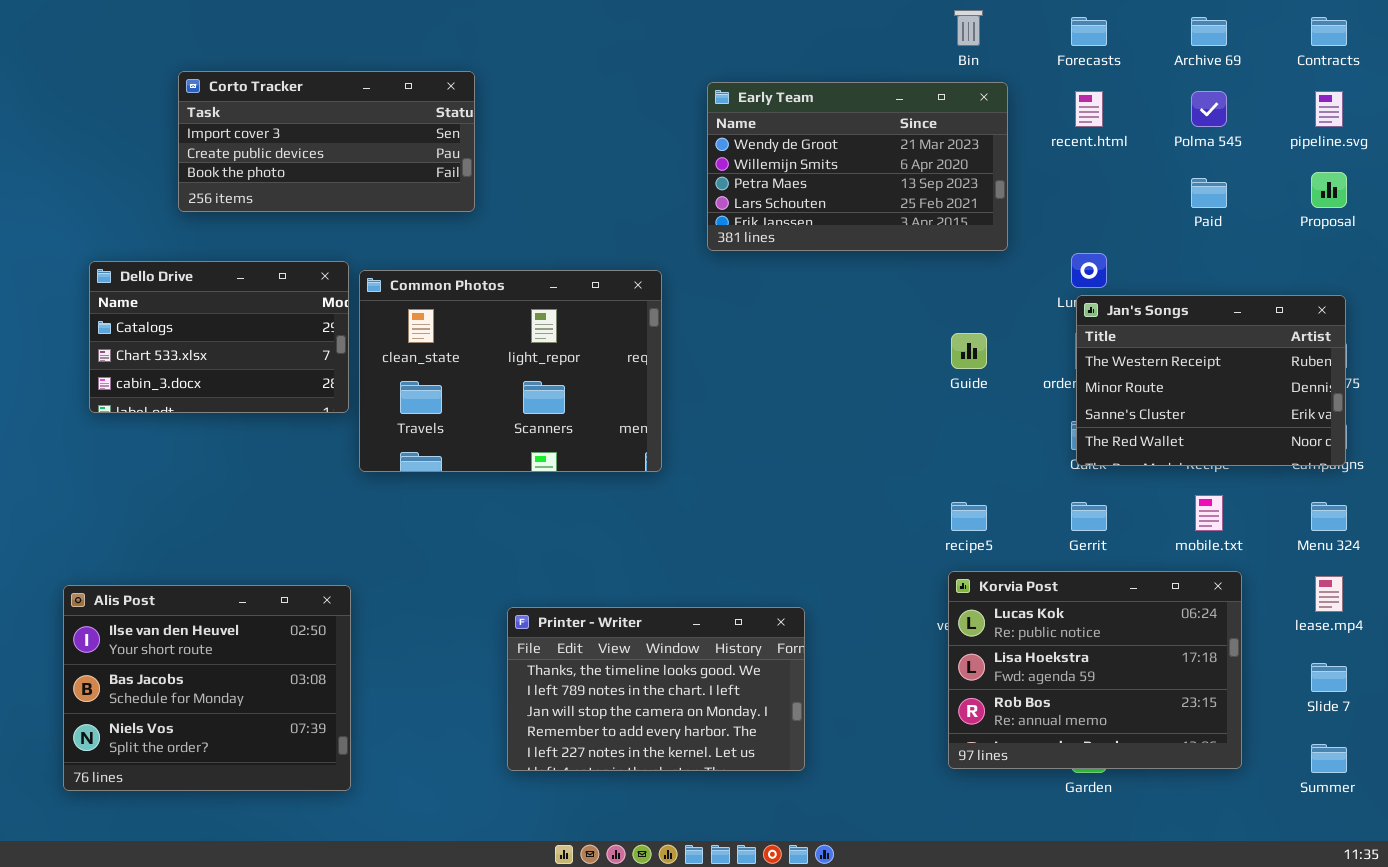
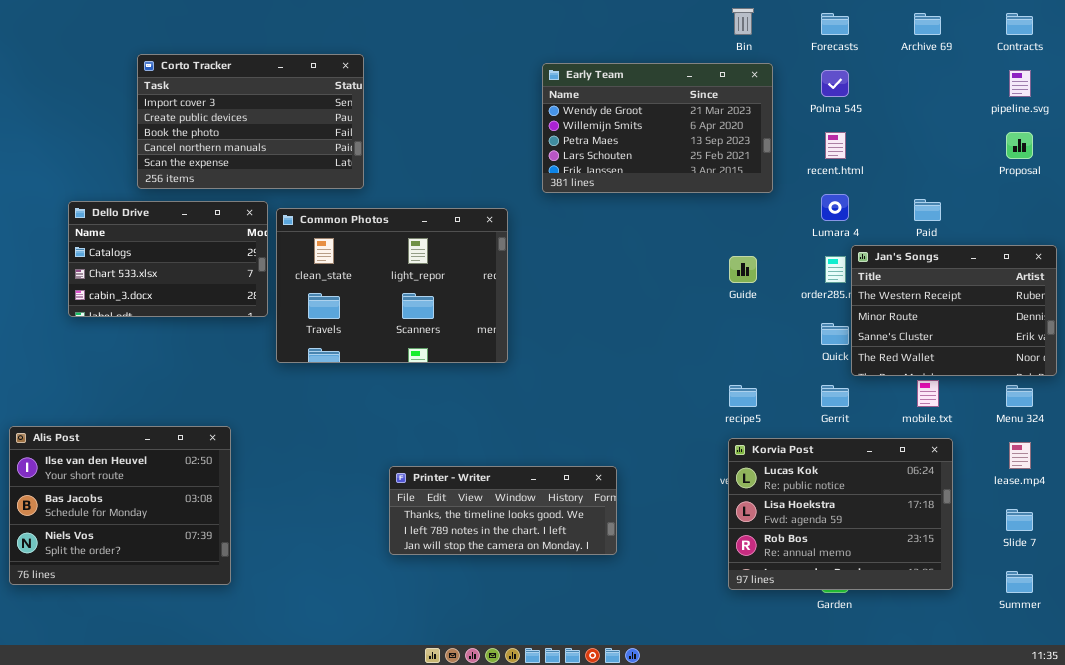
Corto Tracker: [178,71,475,212] -> [137,54,364,189], resized
recent.html: [1075,91,1103,127] -> [825,132,846,159], moved
Polma 545: [1191,91,1227,127] -> [821,70,849,97], moved
Paid: [1191,178,1227,208] -> [914,199,941,221], moved
Jan's Songs: [1076,295,1346,466] -> [851,245,1057,376], moved
Alis Post: [63,585,351,791] -> [9,426,231,585], moved
Printer - Writer: [507,607,805,771] -> [389,466,617,555], resized

